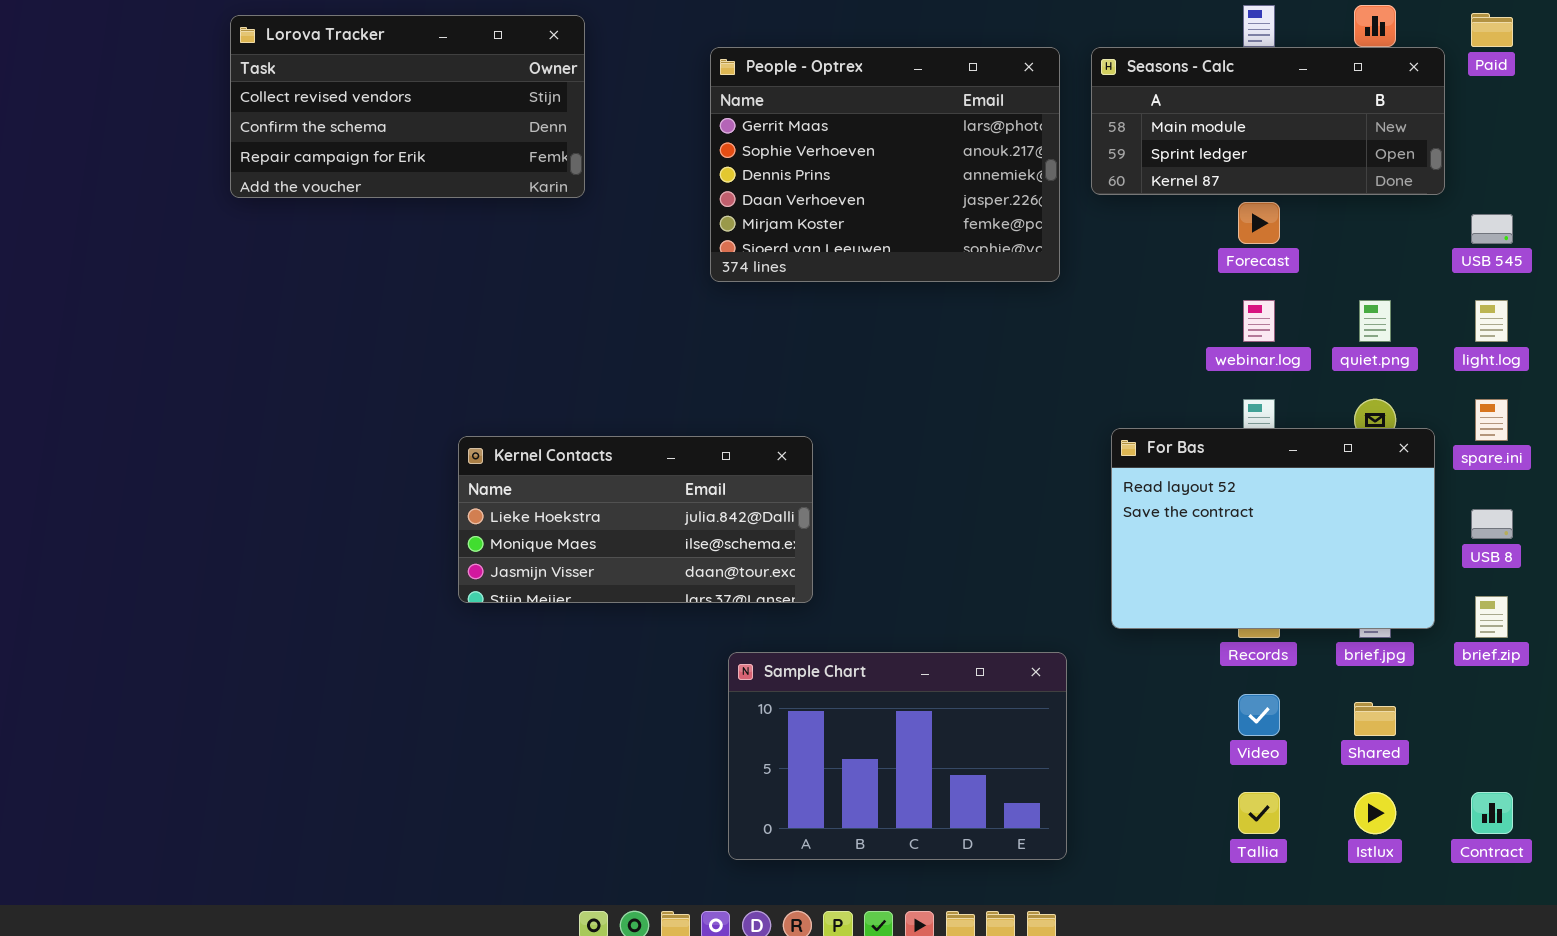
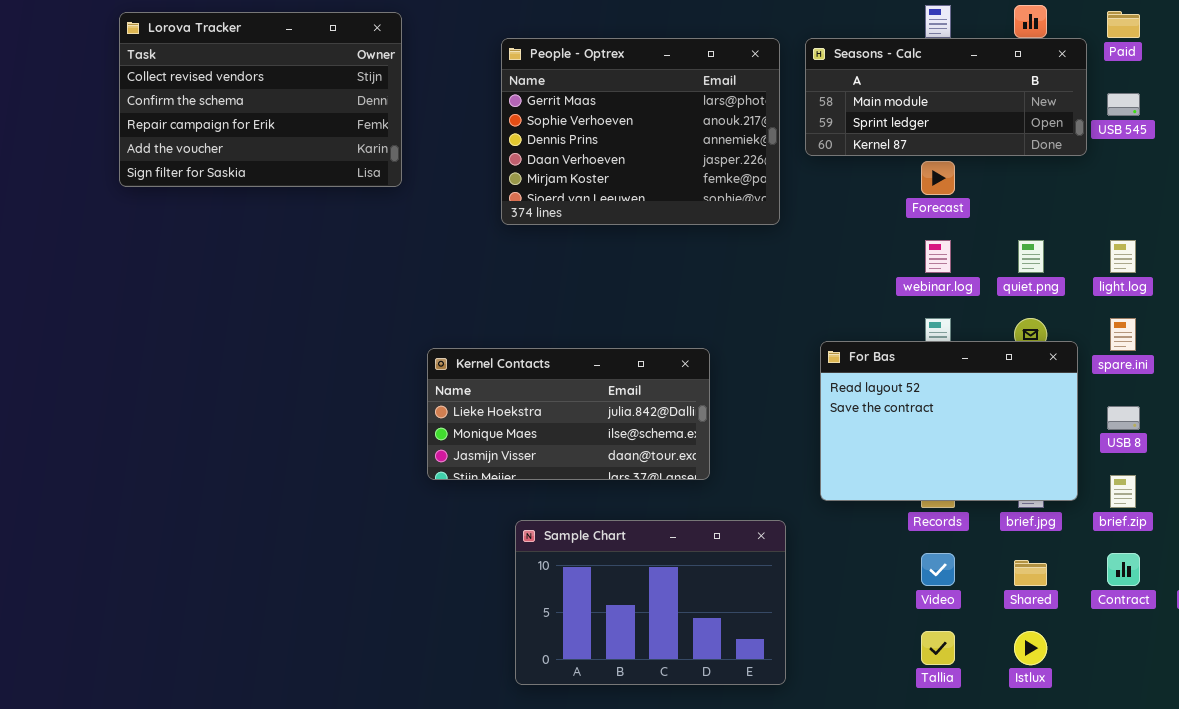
Lorova Tracker: [230,15,585,198] -> [119,12,402,187], resized
USB 545: [1471,214,1513,244] -> [1107,93,1140,116], moved
Kernel Contacts: [458,436,813,603] -> [427,348,710,480], moved
Contract: [1471,792,1513,834] -> [1107,553,1140,586], moved

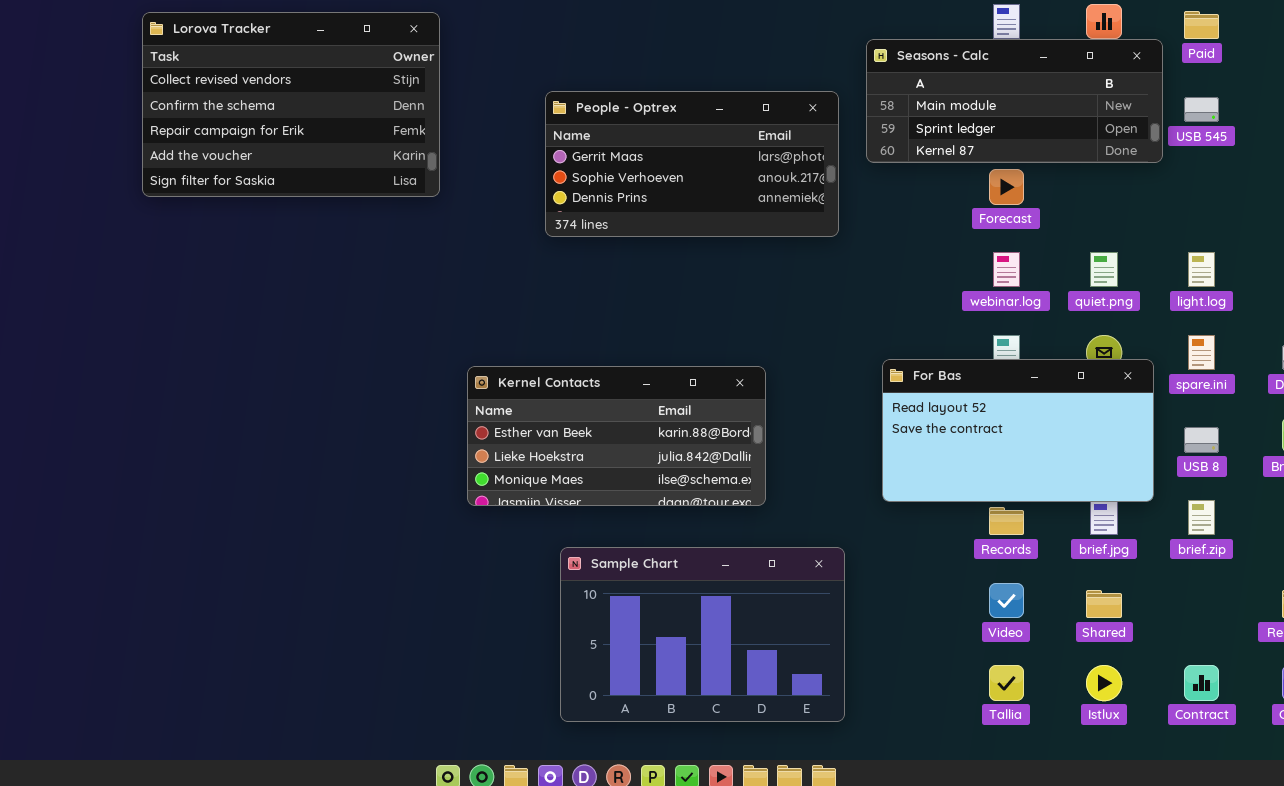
People - Optrex: [501,38,780,225] -> [545,91,839,237], resized
For Bas: [820,341,1078,501] -> [882,359,1154,502], resized
Kernel Contacts: [427,348,710,480] -> [467,366,766,506], scrolled up 1 row
Contract: [1107,553,1140,586] -> [1184,665,1219,701], moved

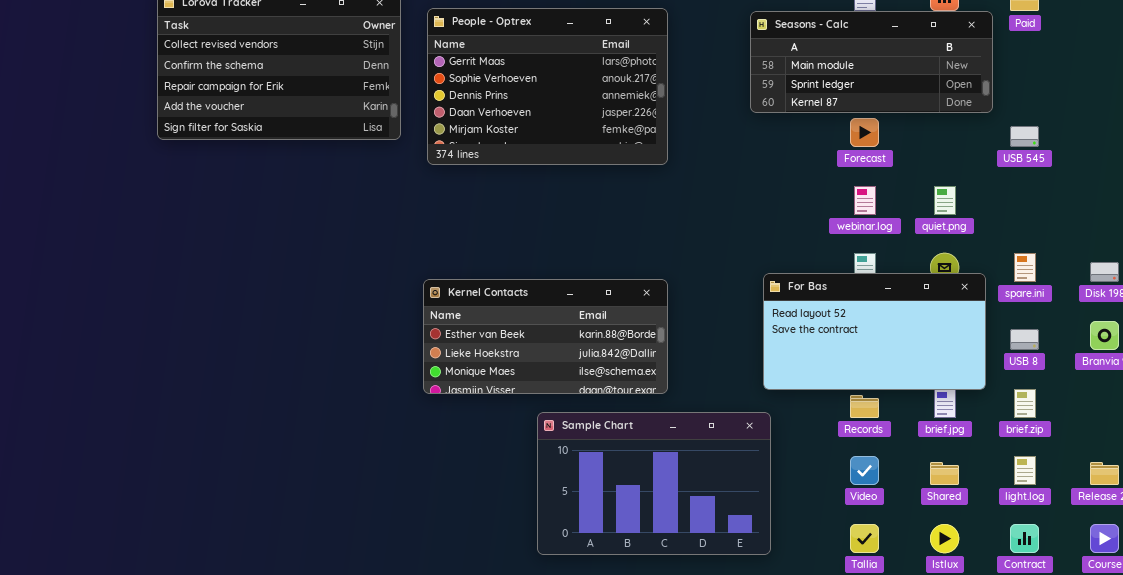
People - Optrex: [545,91,839,237] -> [427,8,668,165], moved, resized
USB 545: [1184,97,1219,122] -> [1010,126,1039,147], moved
light.log: [1188,252,1215,287] -> [1014,456,1036,485], moved
Sample Chart: [560,547,845,722] -> [537,412,771,555], moved

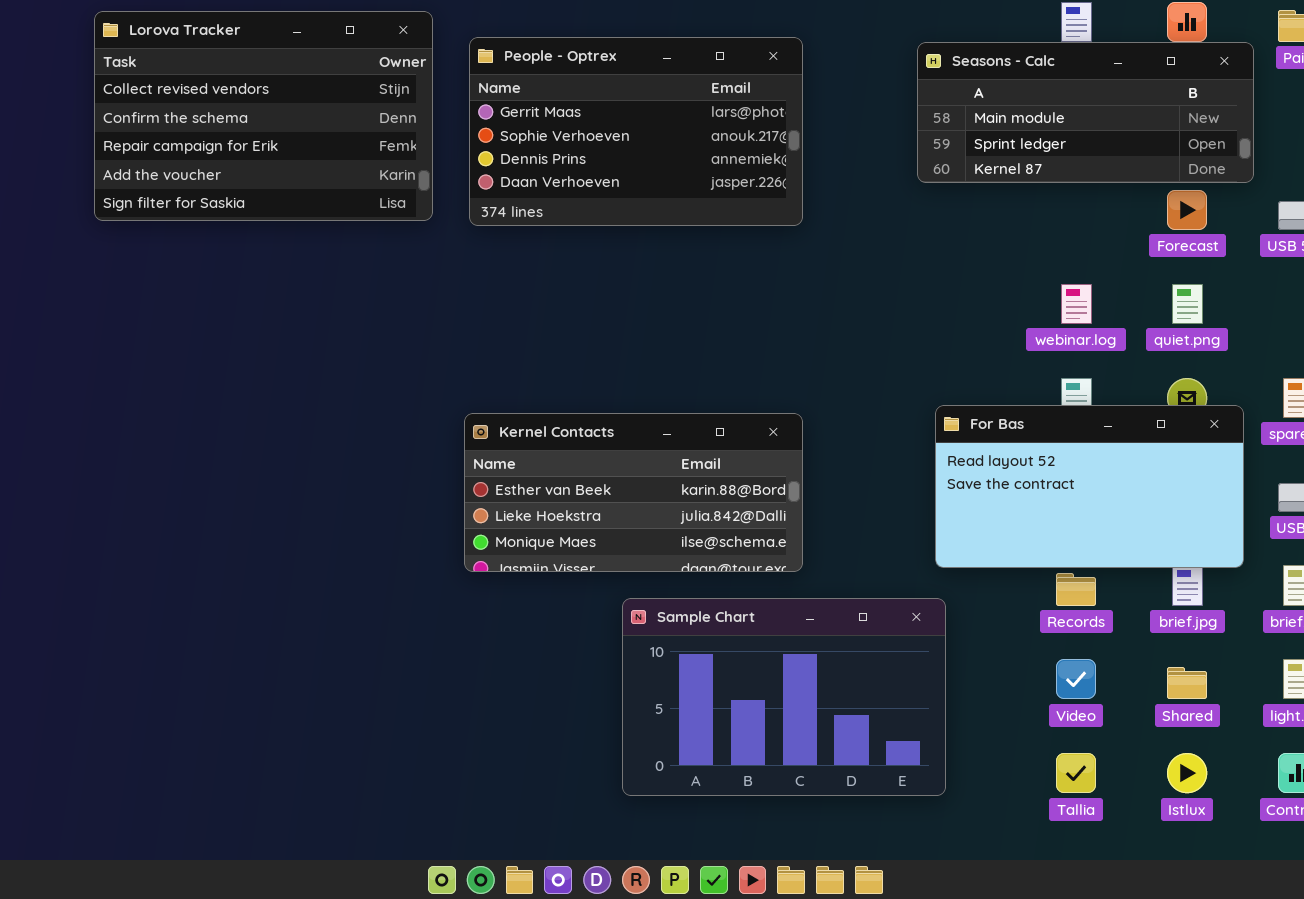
People - Optrex: [427,8,668,165] -> [469,37,803,226], resized
Forecast: [850,118,879,147] -> [1167,190,1207,230], moved

